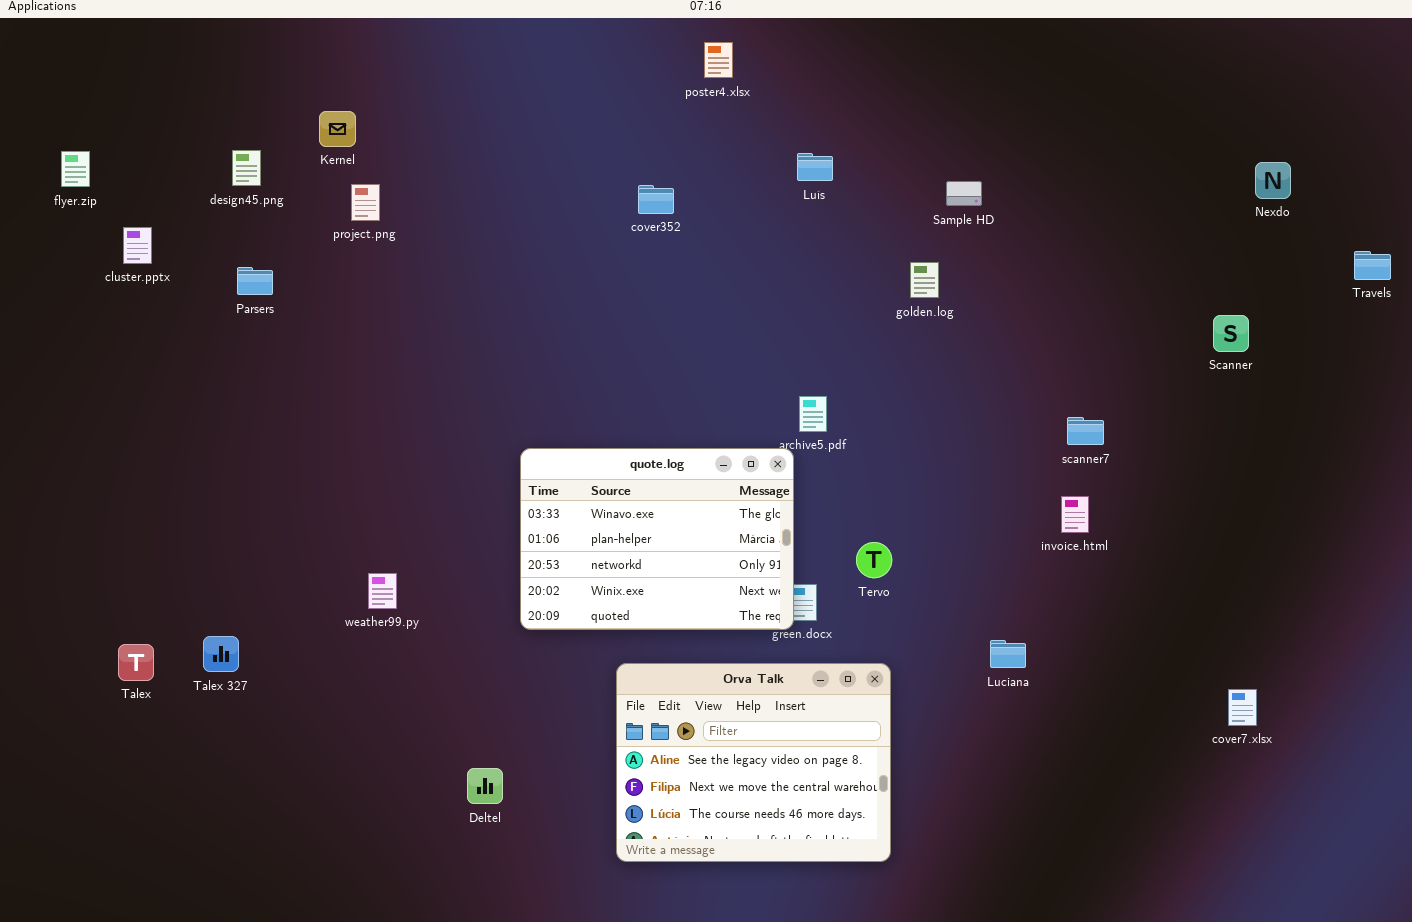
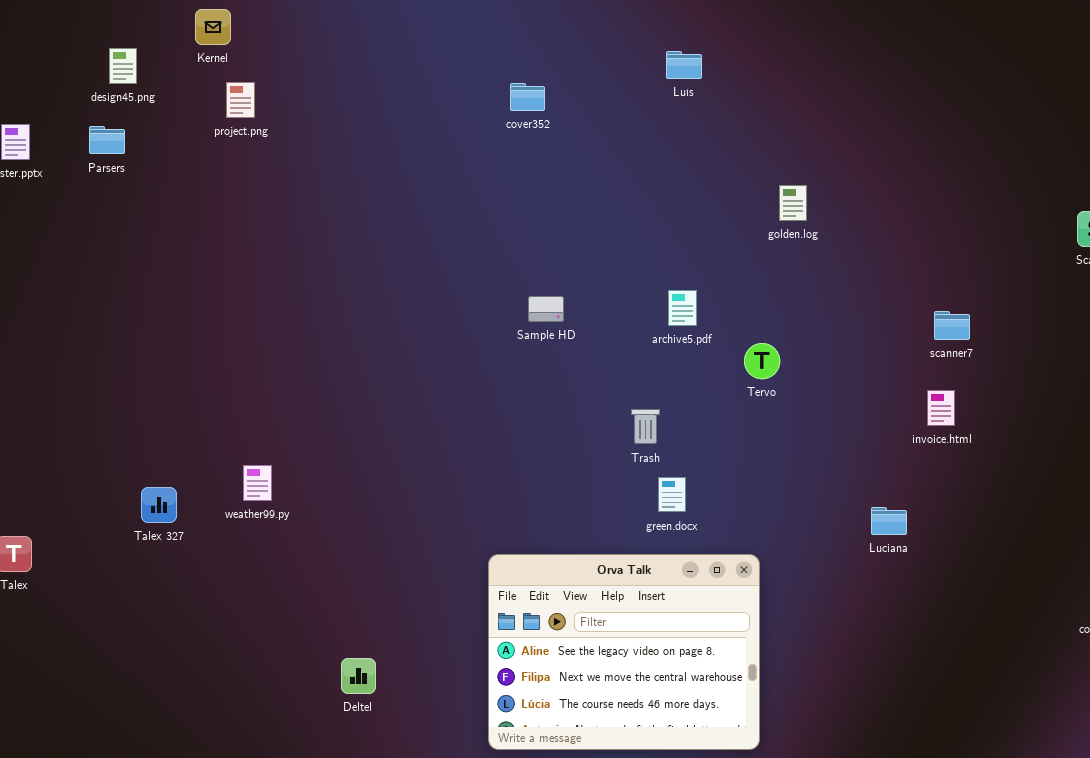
Sample HD: [946,181,982,206] -> [528,296,564,322], moved
golden.log: [910,262,939,298] -> [779,185,807,221], moved
Parsers: [237,267,273,295] -> [89,126,125,154], moved
quote.log: [520,448,794,630] -> none, closed
Tervo: [856,542,892,578] -> [744,343,780,379], moved
Talex 327: [203,636,239,672] -> [141,487,177,523], moved
Luciana: [990,640,1026,668] -> [871,507,907,535], moved

